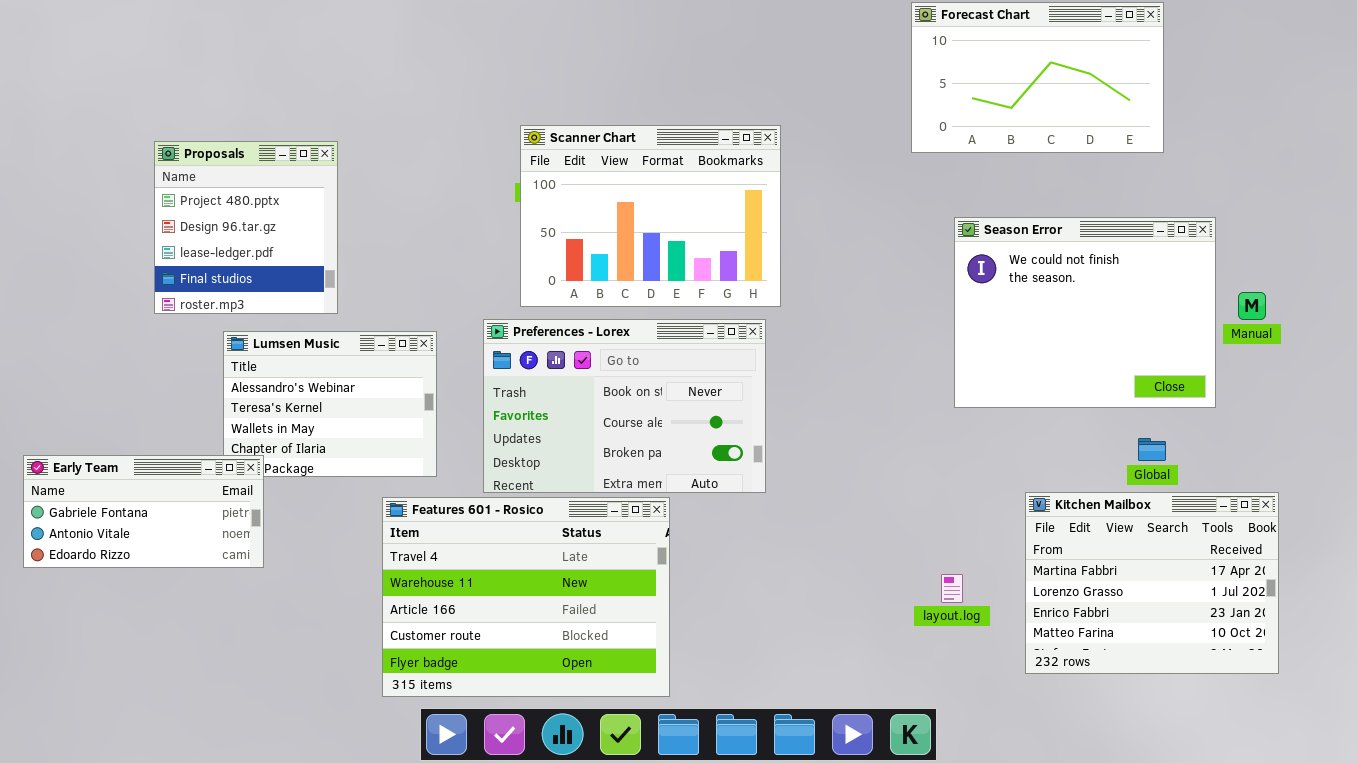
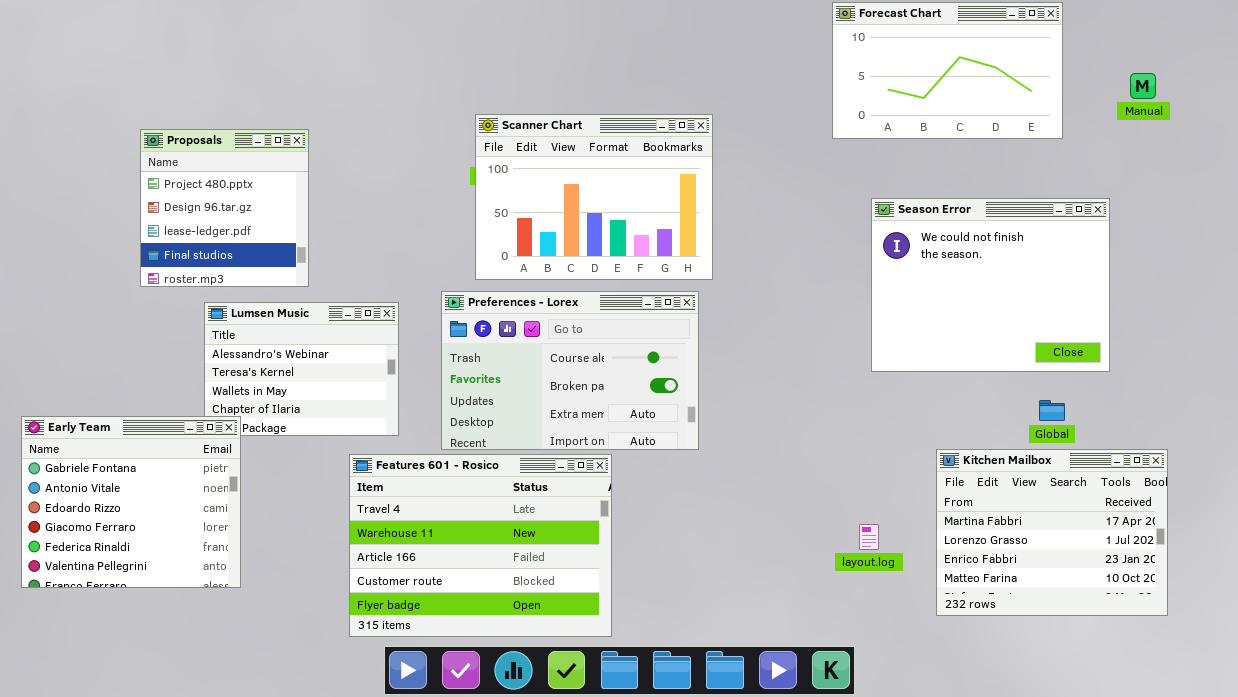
Manual: [1238,292,1266,320] -> [1130,73,1156,99], moved
Preferences - Lorex: [483,319,766,493] -> [441,291,699,450], scrolled down 1 row
Early Team: [23,455,264,568] -> [21,416,241,588], resized

